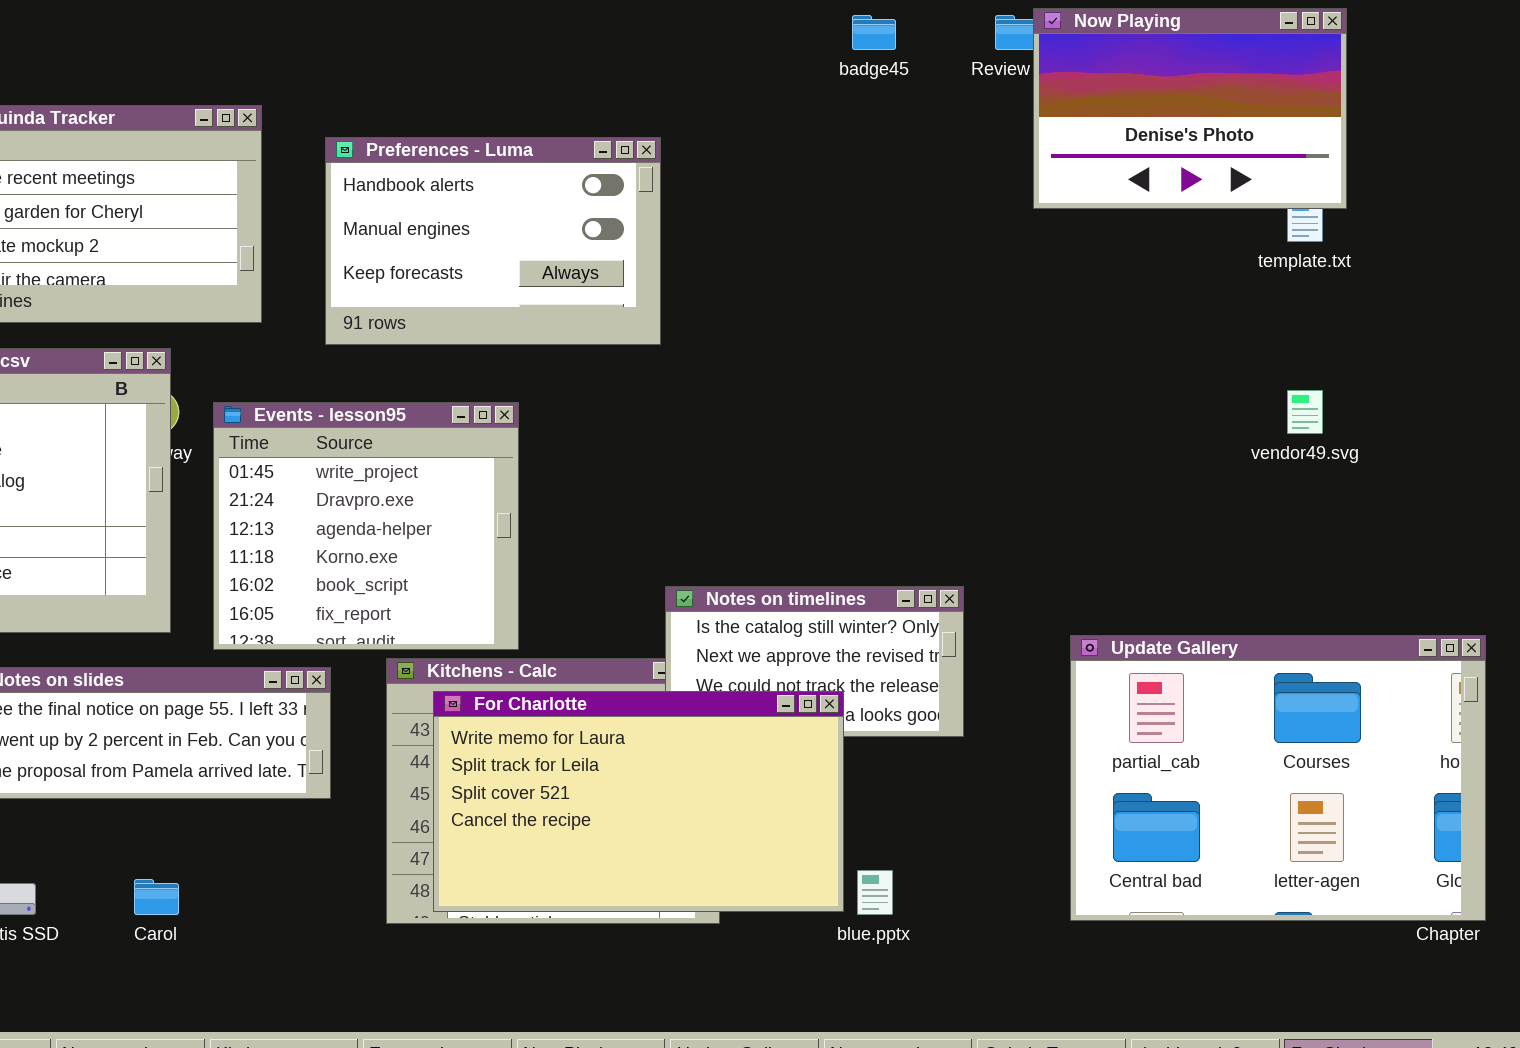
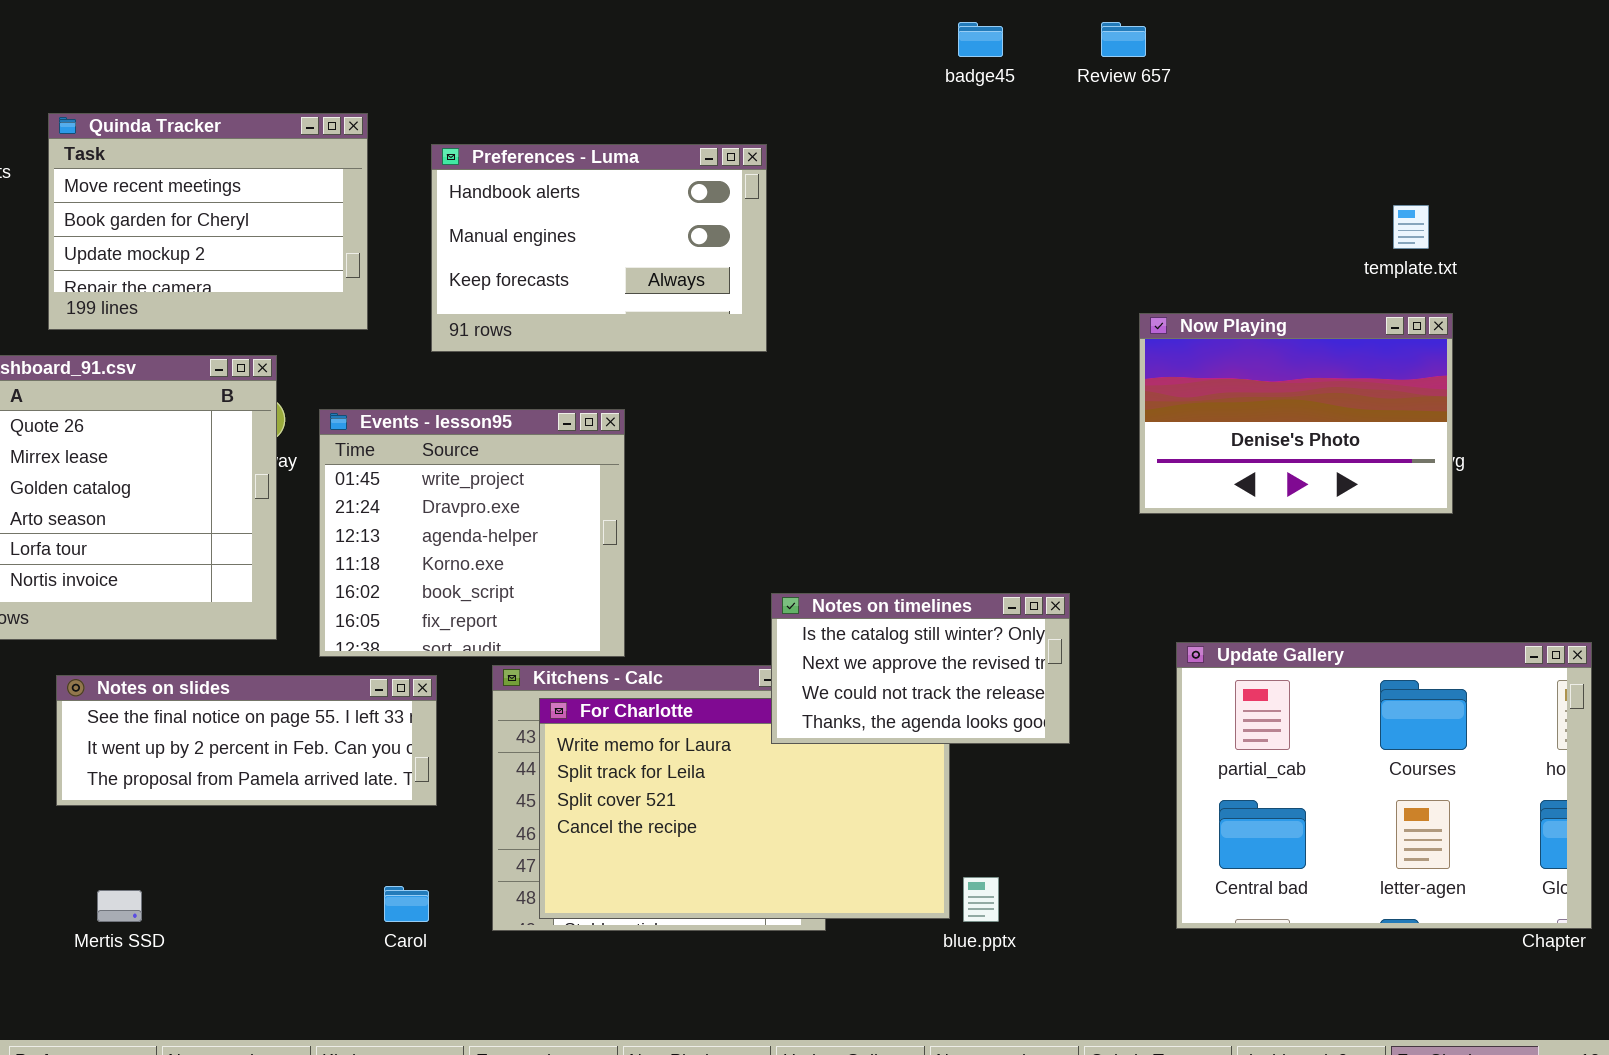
Now Playing: [1033,8,1347,209] -> [1139,313,1453,514], moved
Notes on timelines: [665,586,964,737] -> [771,593,1070,744], raised
Carol: [134,879,179,915] -> [384,886,429,922], moved

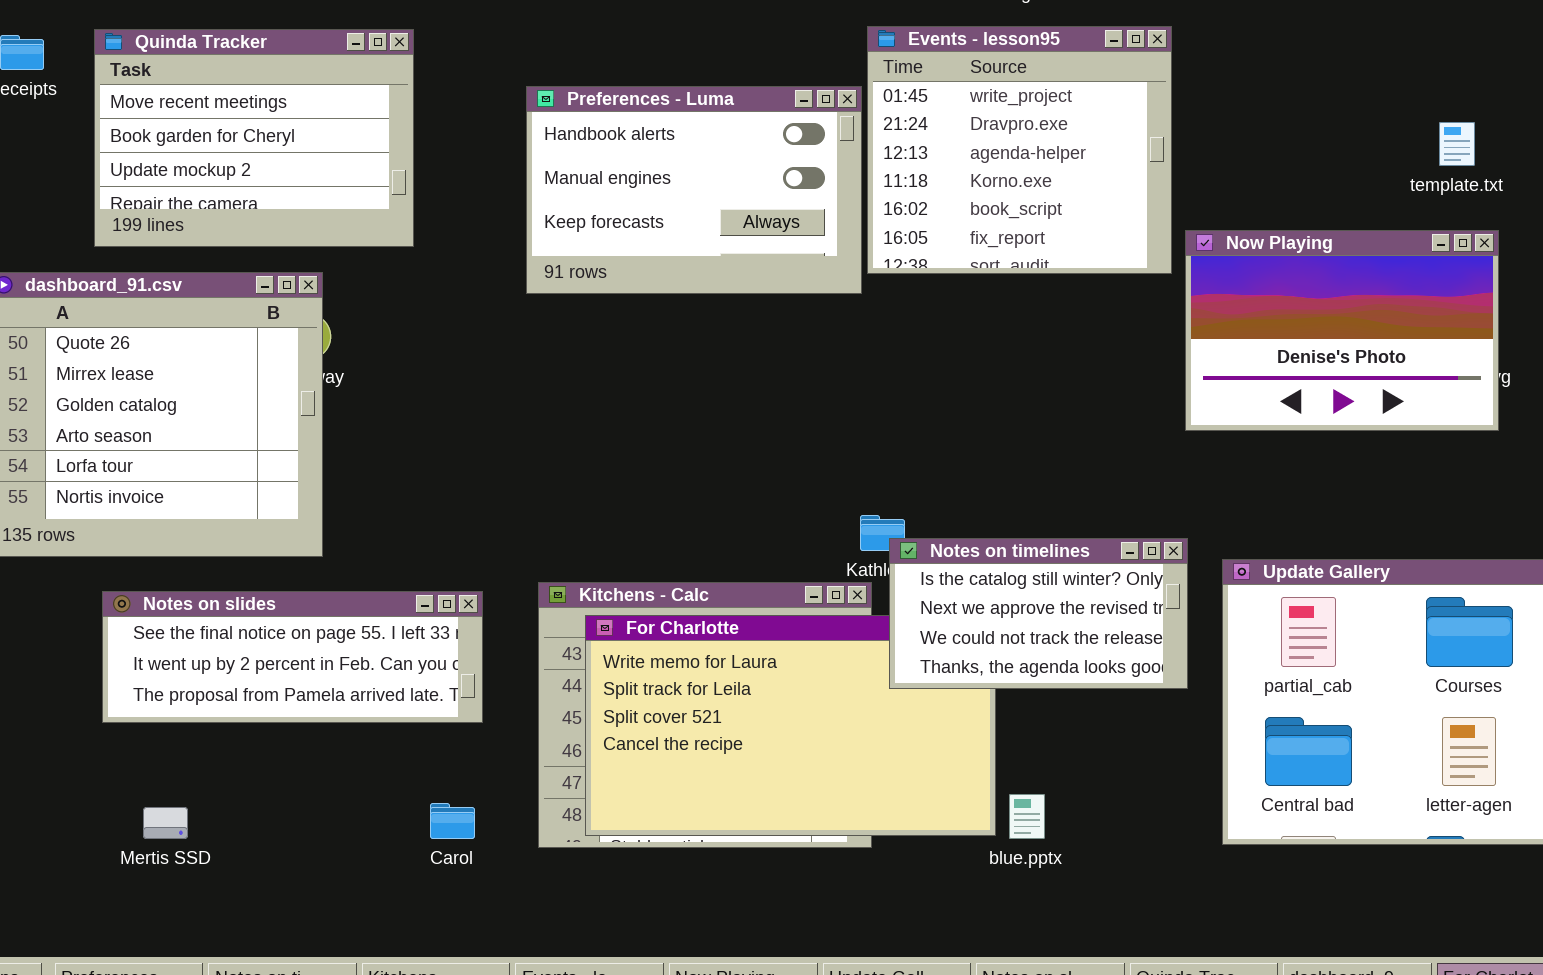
Preferences - Luma: [431,144,767,352] -> [526,86,862,294], moved
Events - lesson95: [319,409,625,657] -> [867,26,1172,274], moved
Notes on timelines: [771,593,1070,744] -> [889,538,1188,689], moved

